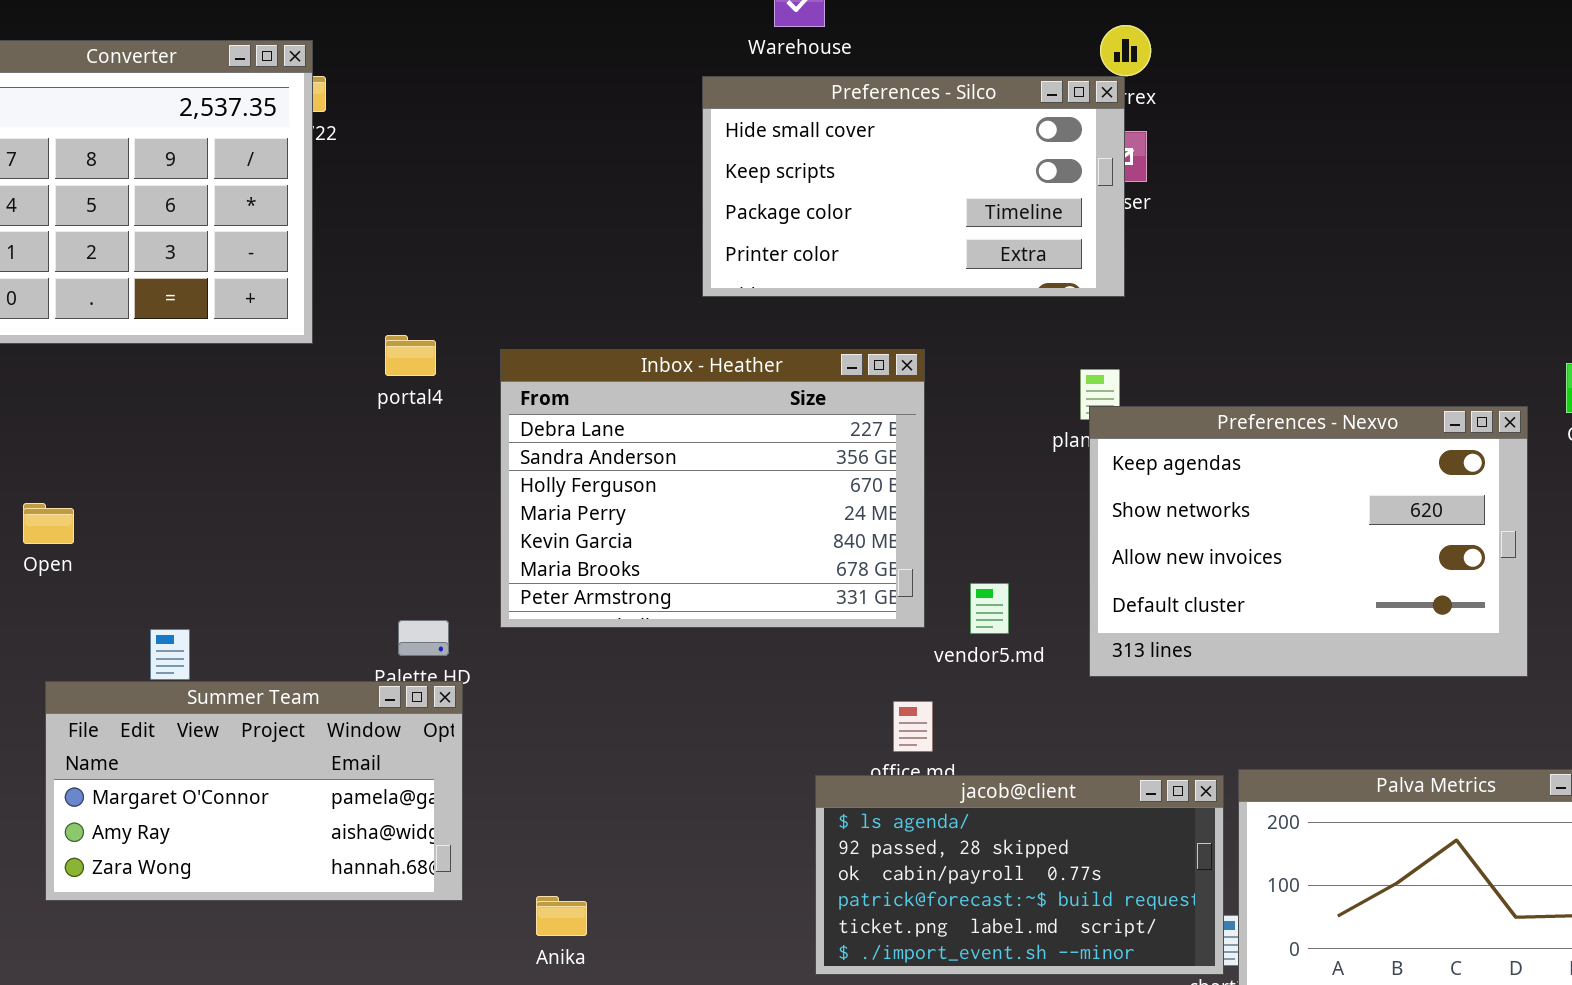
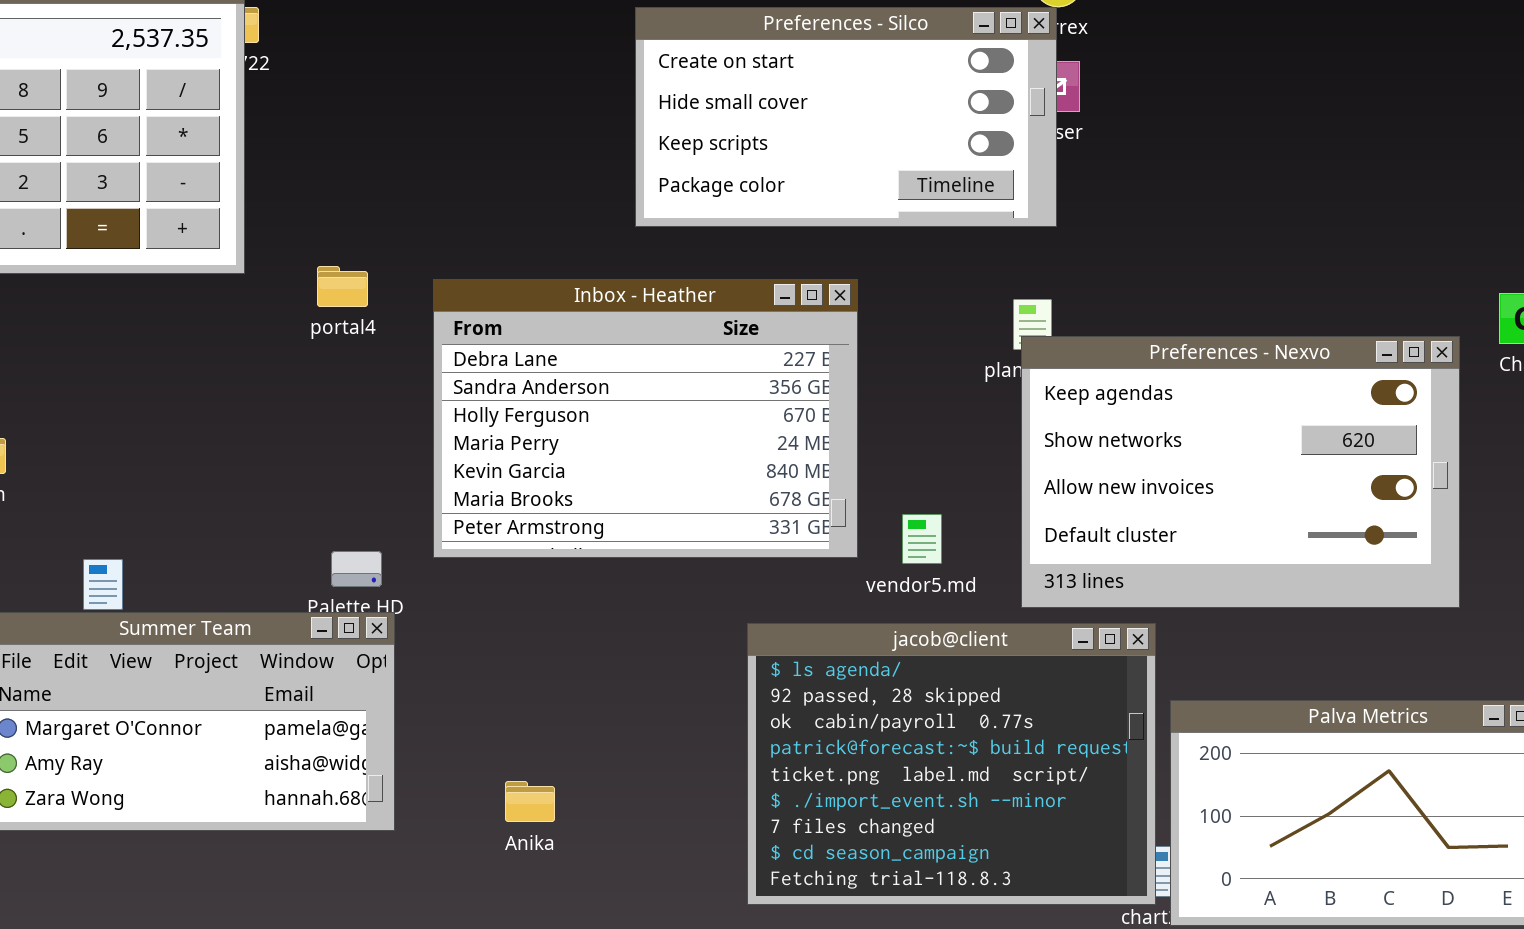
Preferences - Silco: [702,76,1125,297] -> [635,7,1057,227], scrolled up 1 row
jacob@client: [815,775,1224,975] -> [747,623,1156,905], resized
Anika: [536,896,587,936] -> [505,781,555,822], moved

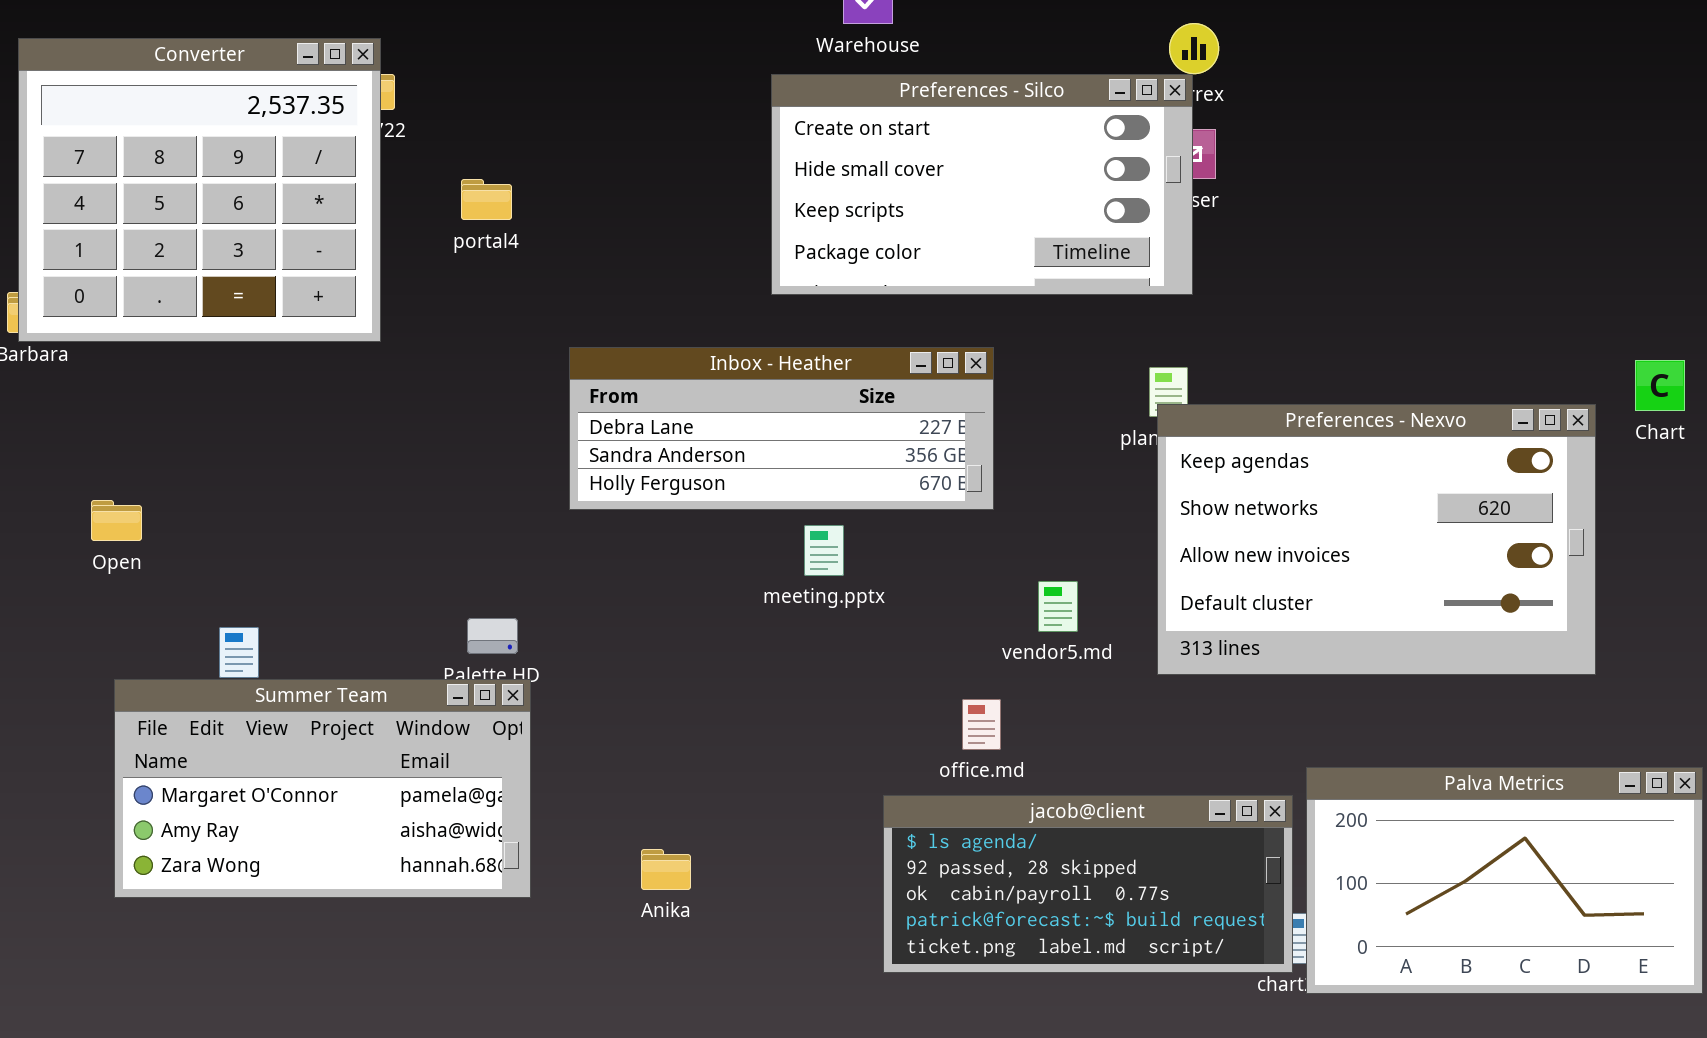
portal4: [317,266,368,307] -> [461,179,512,220], moved
Inbox - Heather: [433,279,858,558] -> [569,347,994,510], resized
jacob@client: [747,623,1156,905] -> [883,795,1293,973], resized

